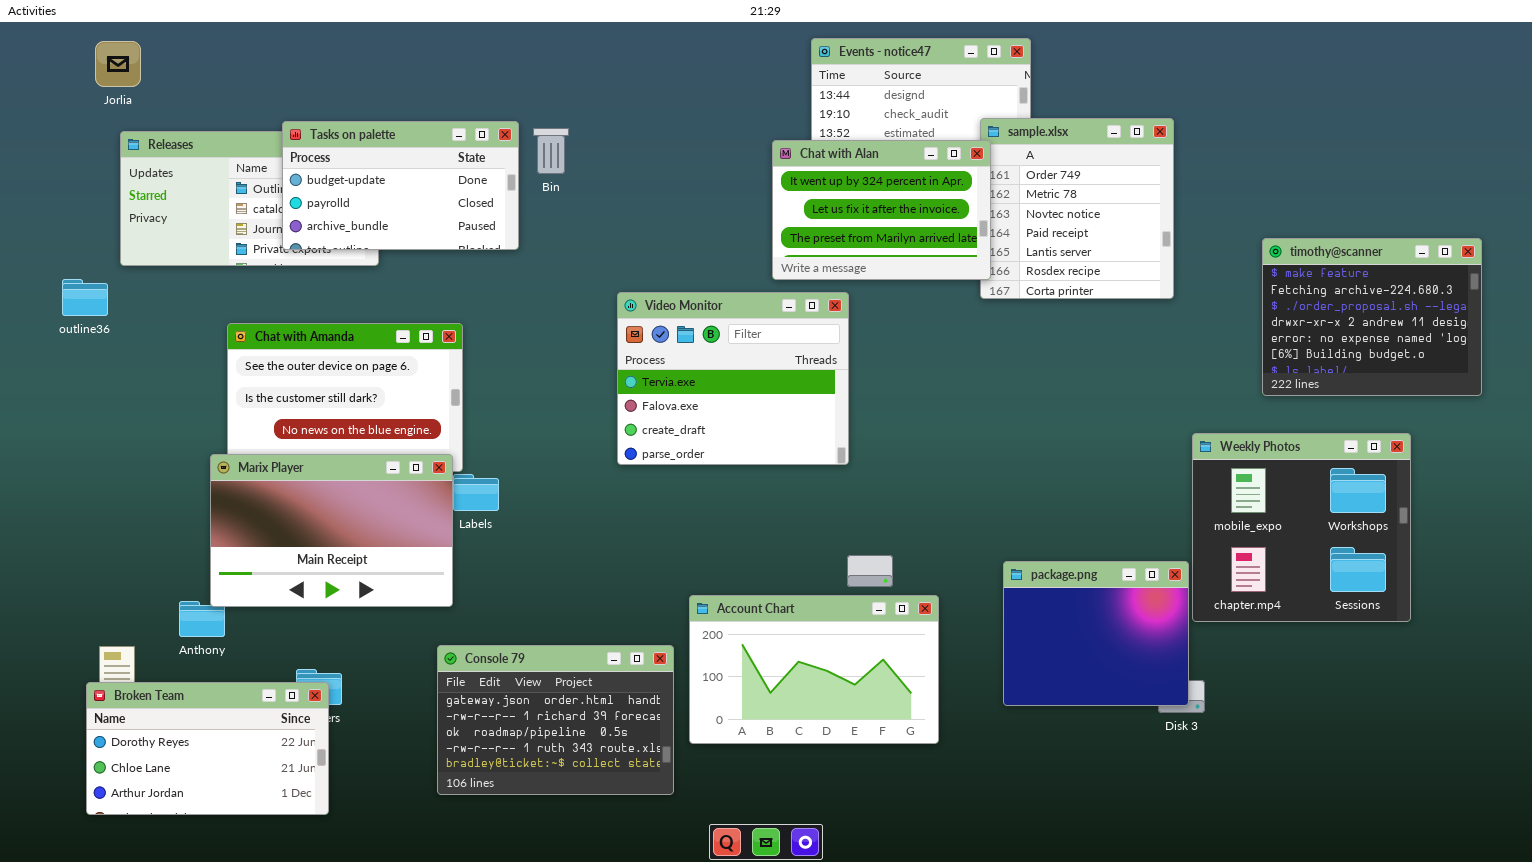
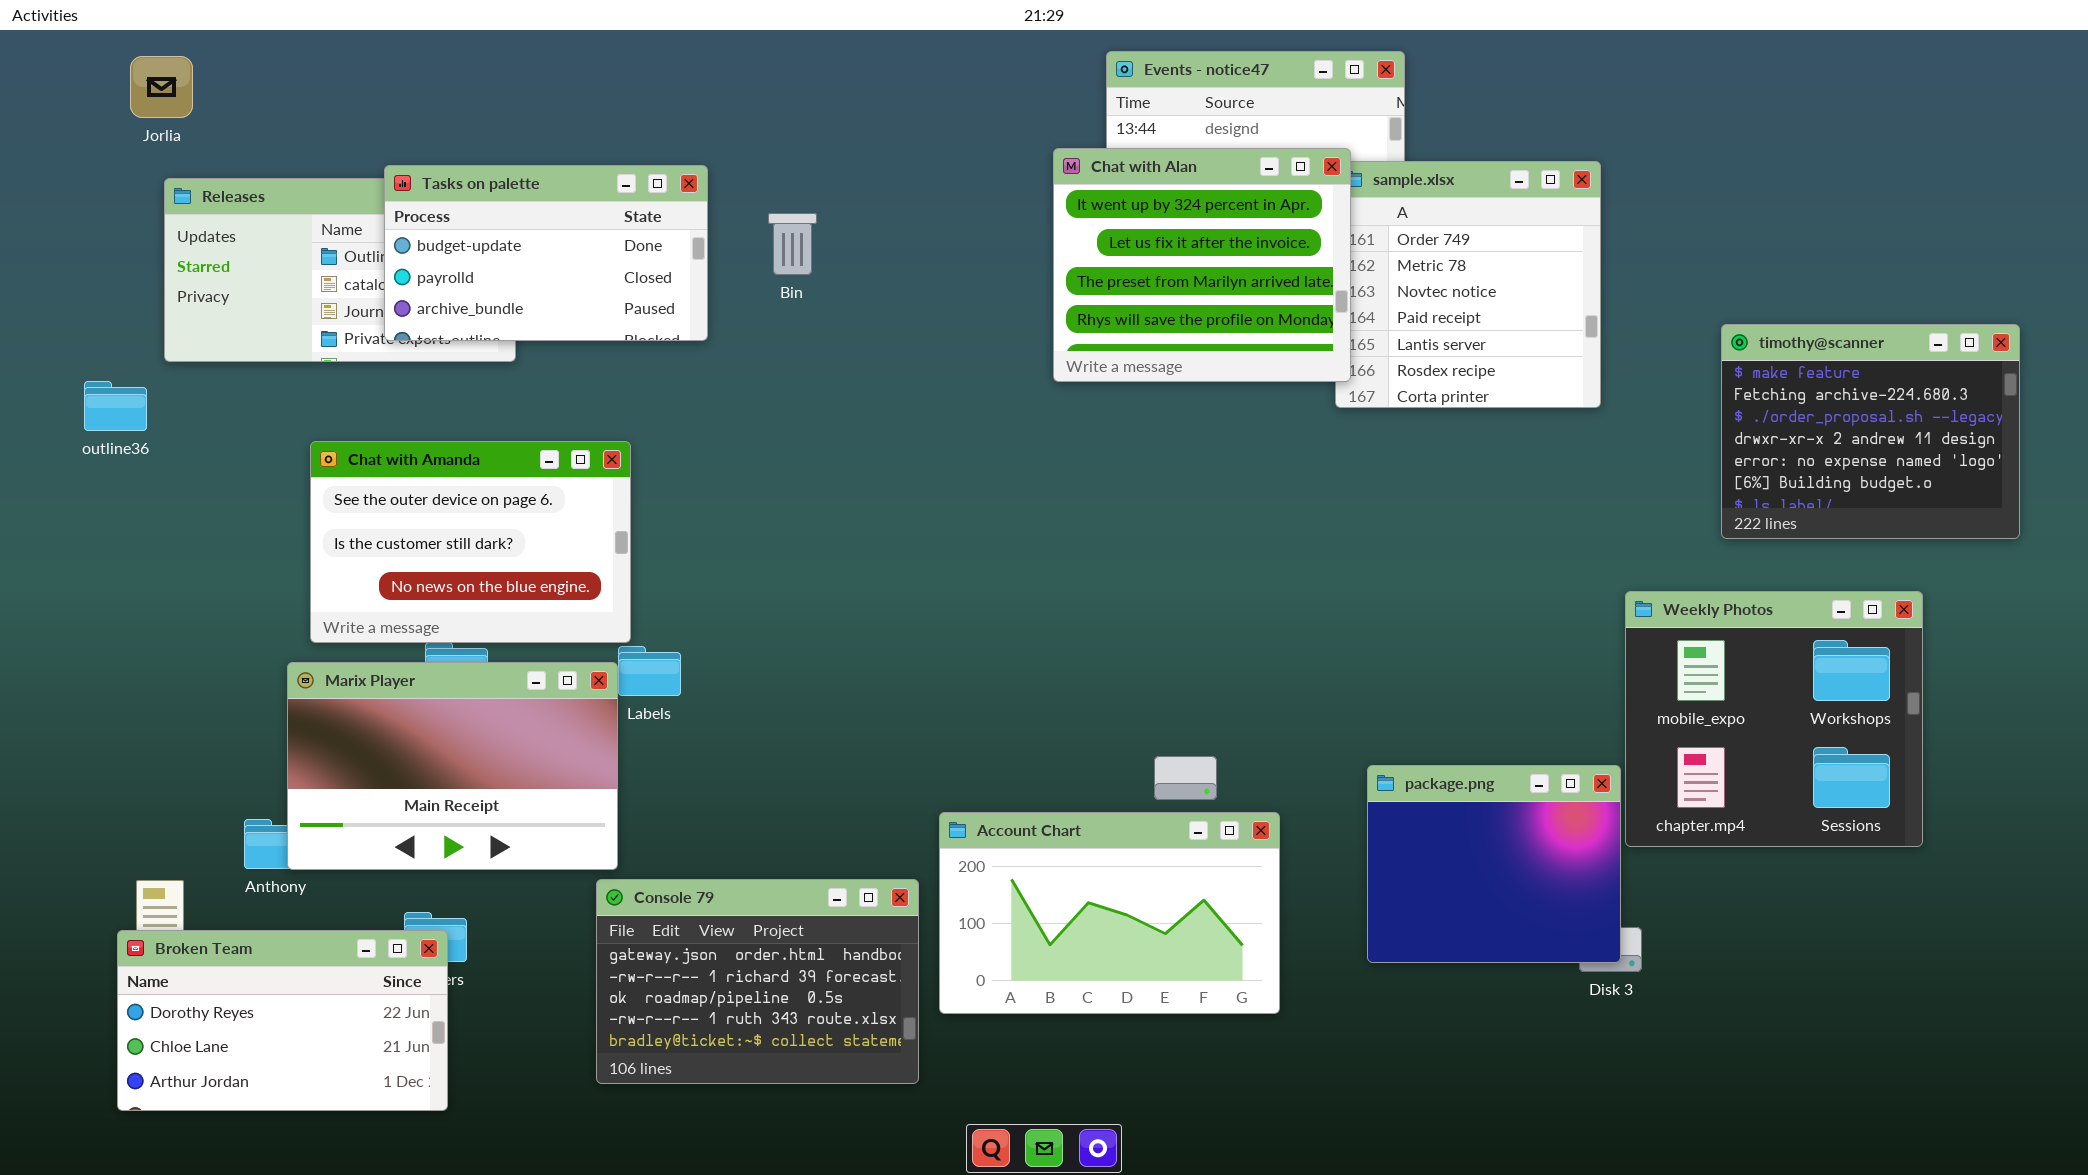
Bin: [533,128,569,174] -> [768,213,817,275], moved
Chat with Alan: [772,140,991,280] -> [1053,148,1351,382], resized
Video Monitor: [617,292,849,465] -> none, closed
Marix Player: [210,454,453,607] -> [287,662,618,870], moved

